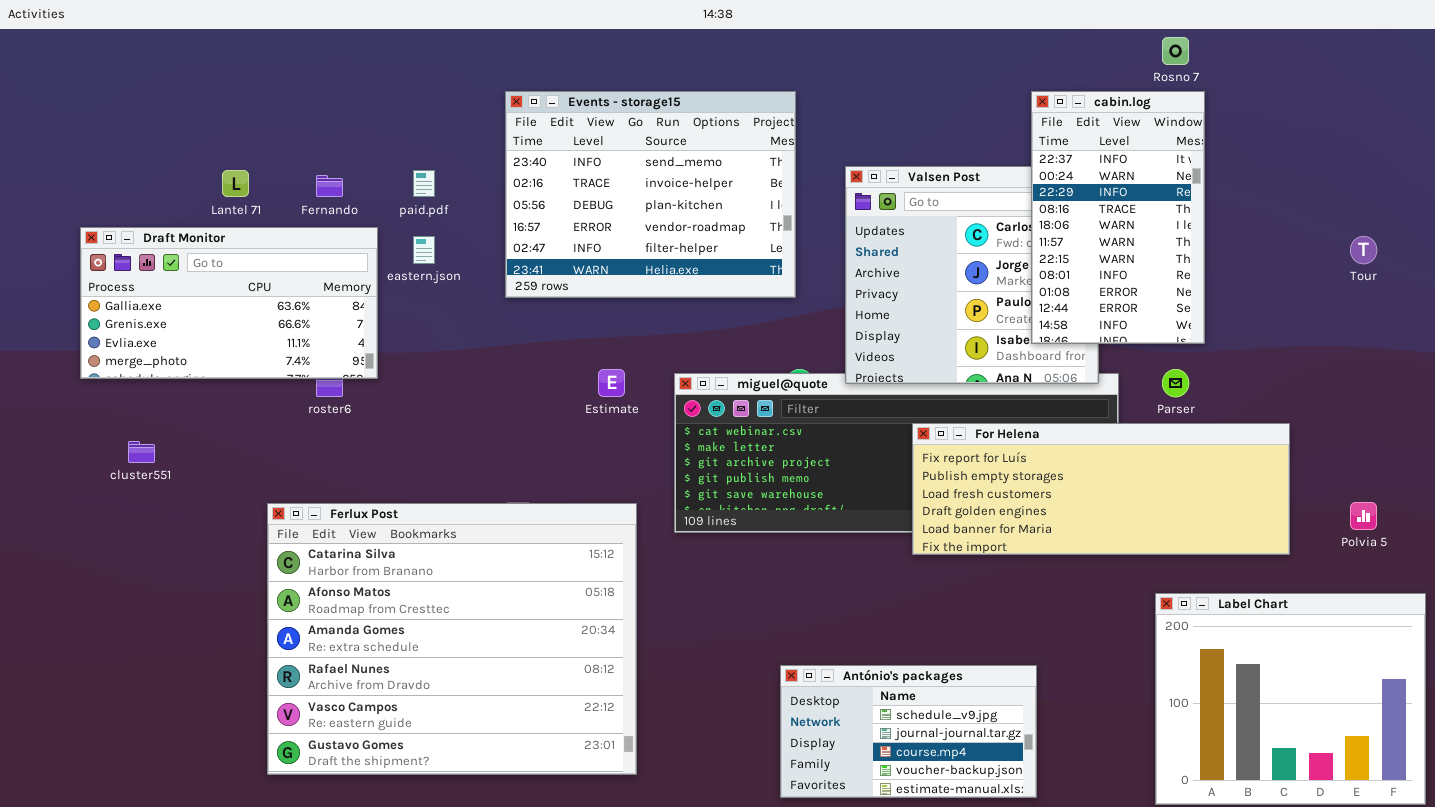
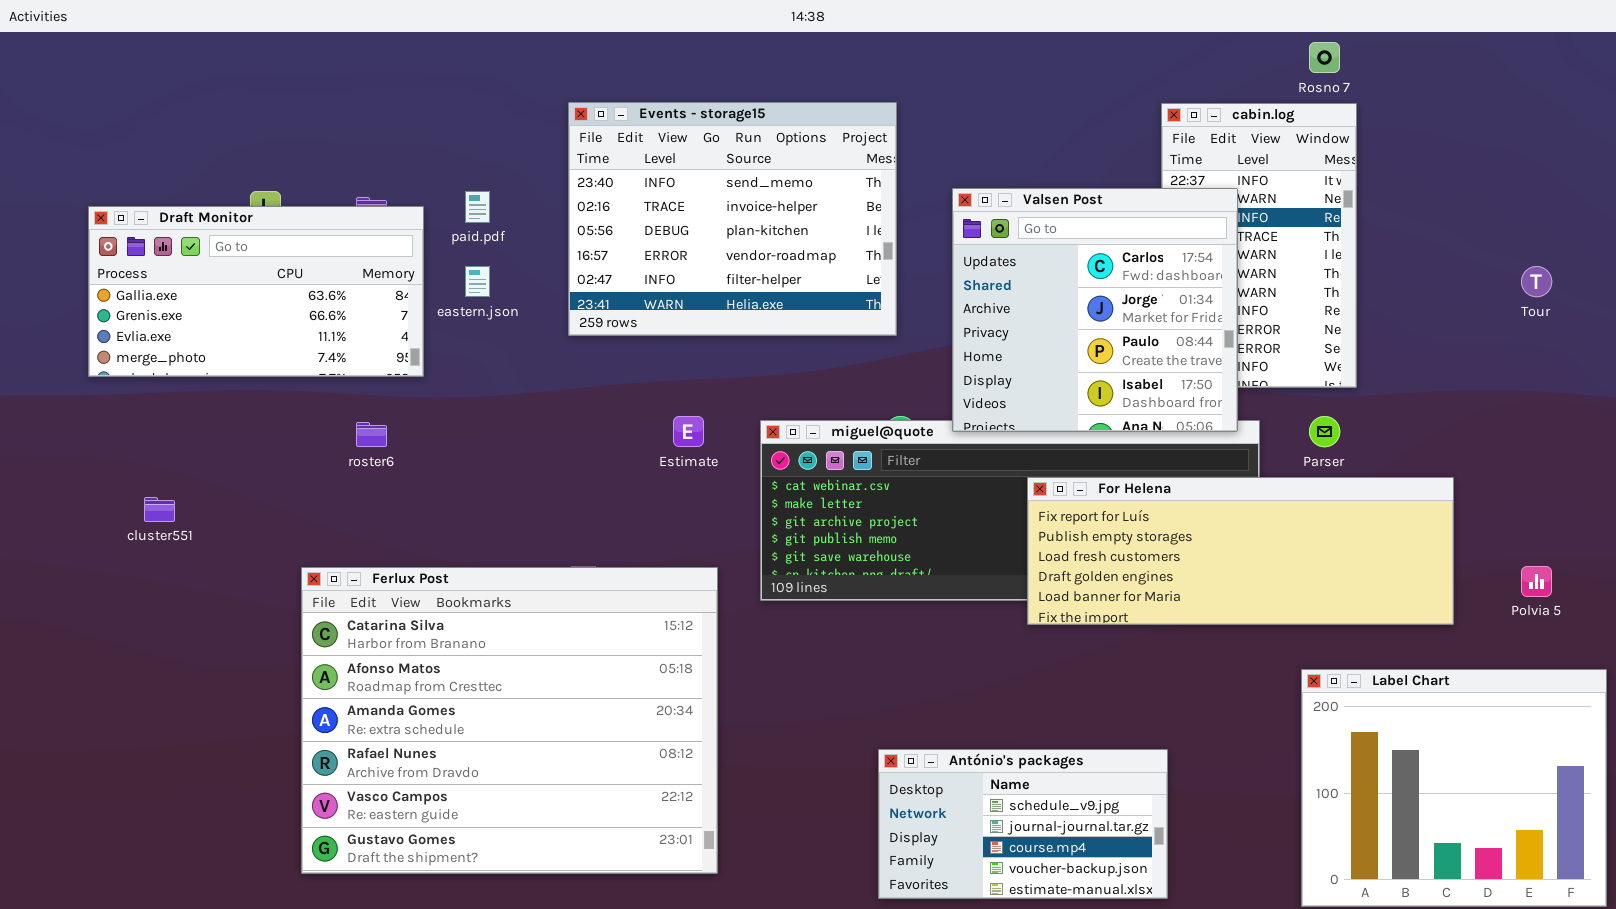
Valsen Post: [845,166,1099,384] -> [952,188,1238,432], raised
Draft Monitor: [80,227,378,379] -> [88,206,424,377], moved

